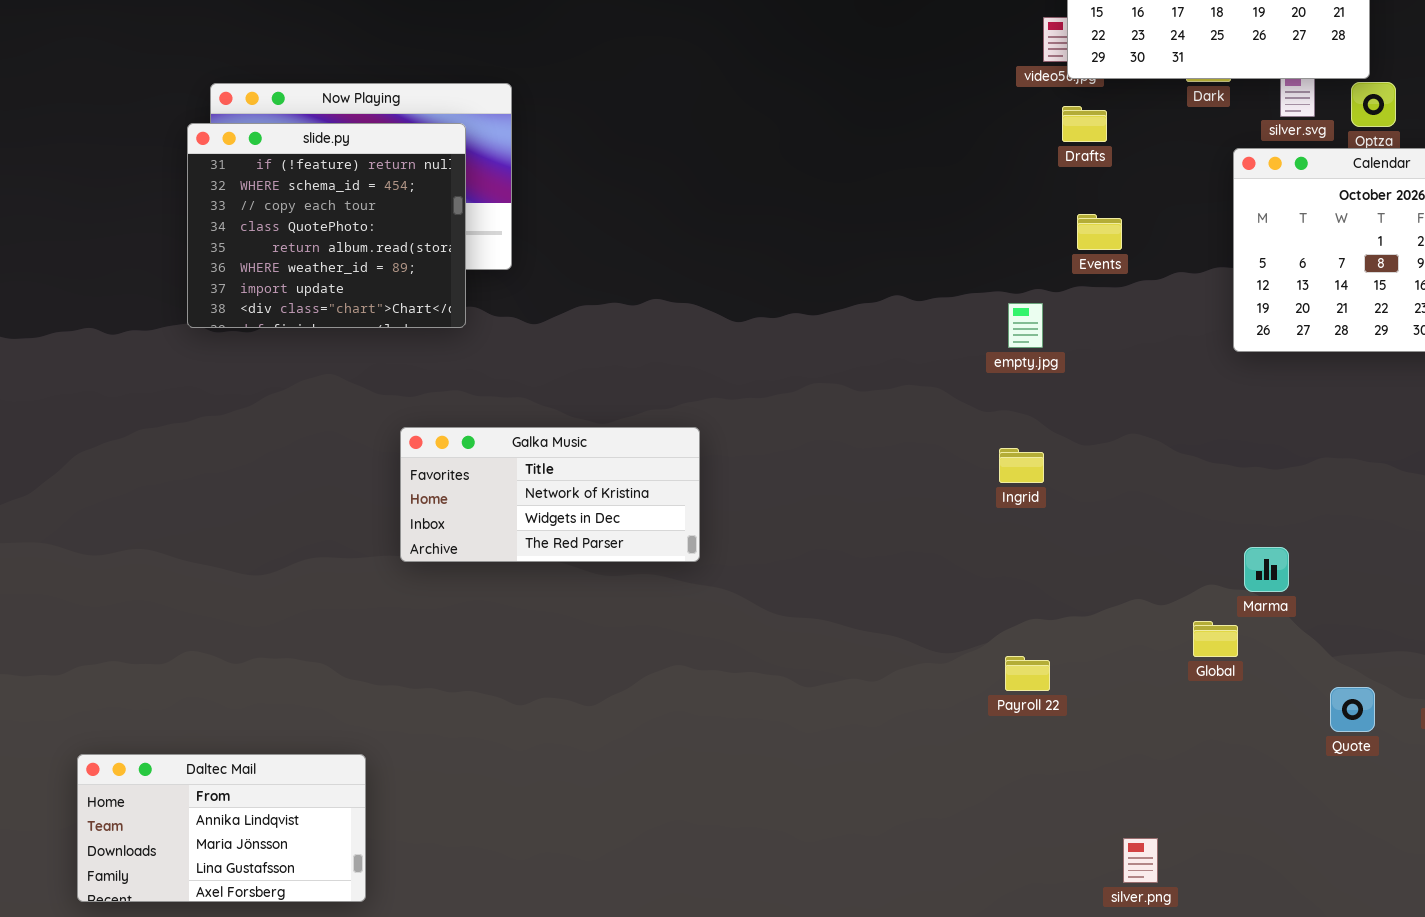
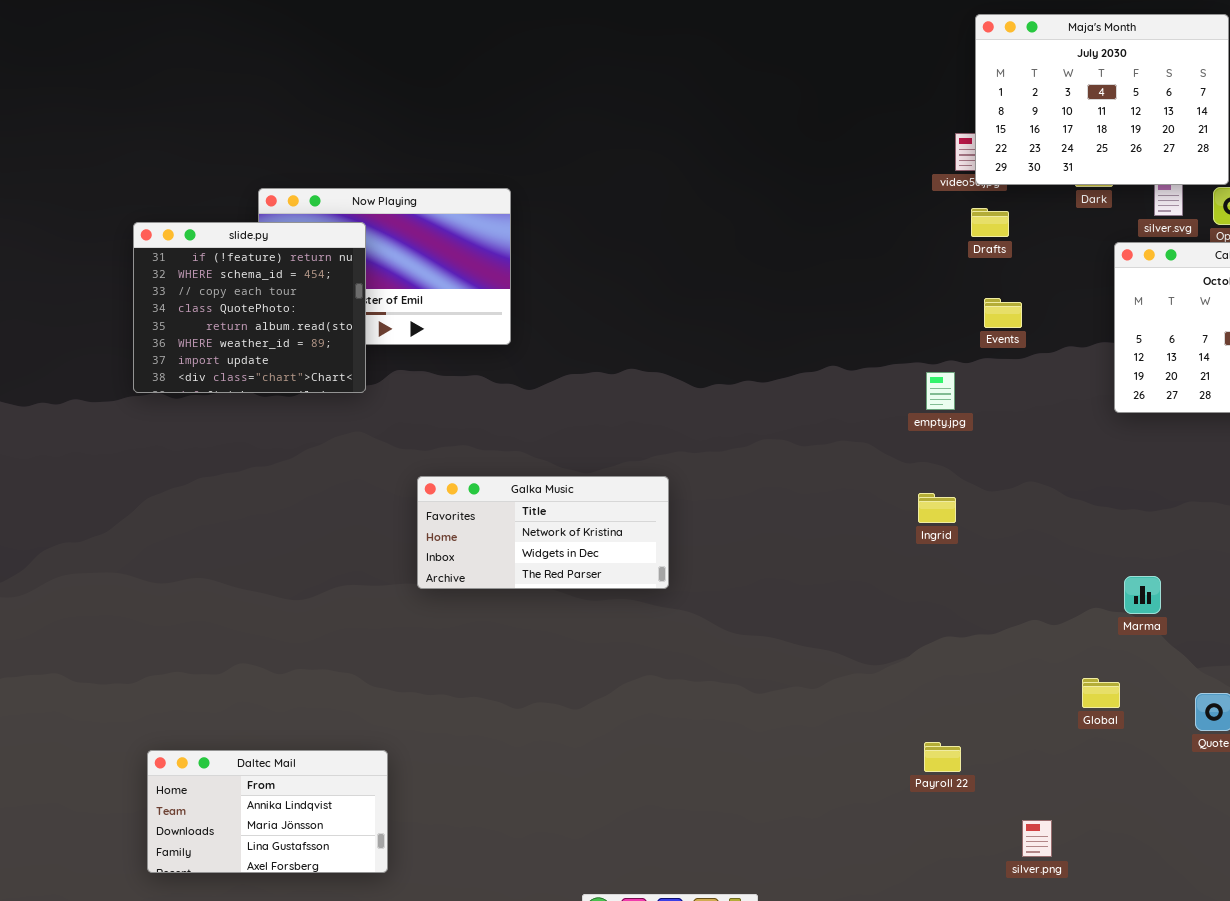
slide.py: [187,123,466,328] -> [133,222,366,393], moved
Global: [1193,621,1238,657] -> [1082,678,1120,708], moved
Payroll 22: [1005,656,1050,691] -> [924,742,961,772], moved

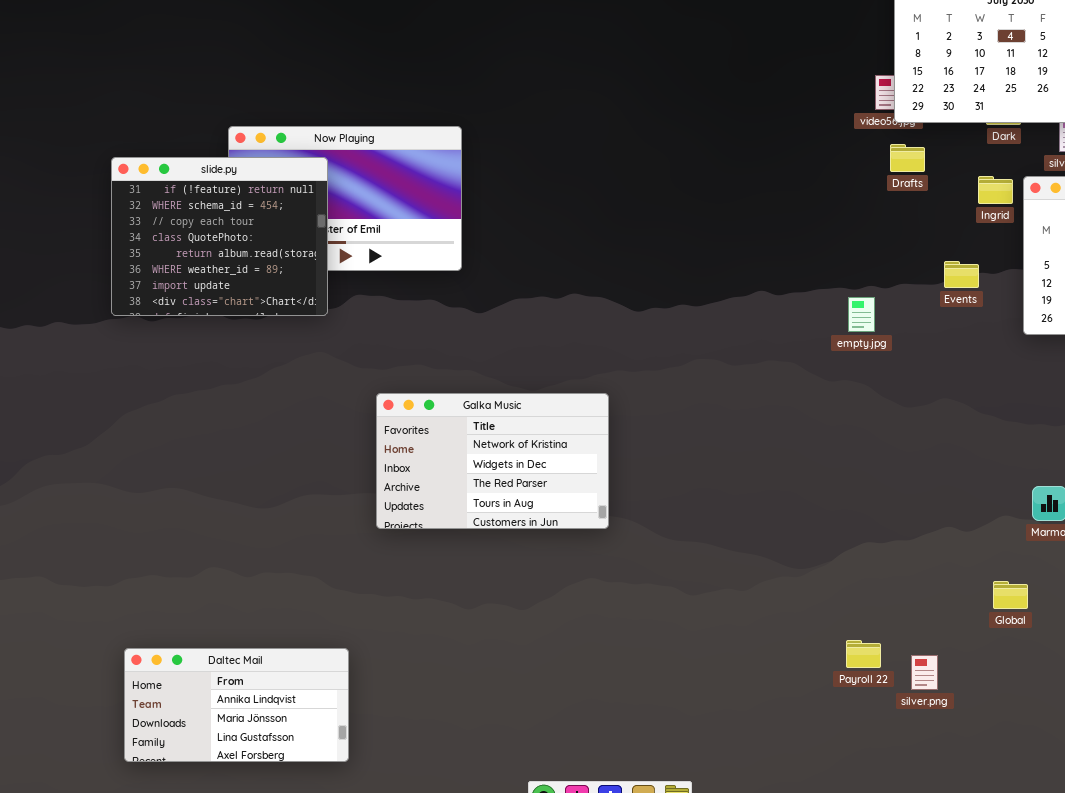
Events: [984,298,1022,328] -> [944,261,979,288], moved
Galka Music: [417,476,669,589] -> [376,393,609,529], resized
Ingrid: [918,493,956,523] -> [978,176,1013,204], moved
silver.png: [1022,820,1052,857] -> [911,655,938,690], moved

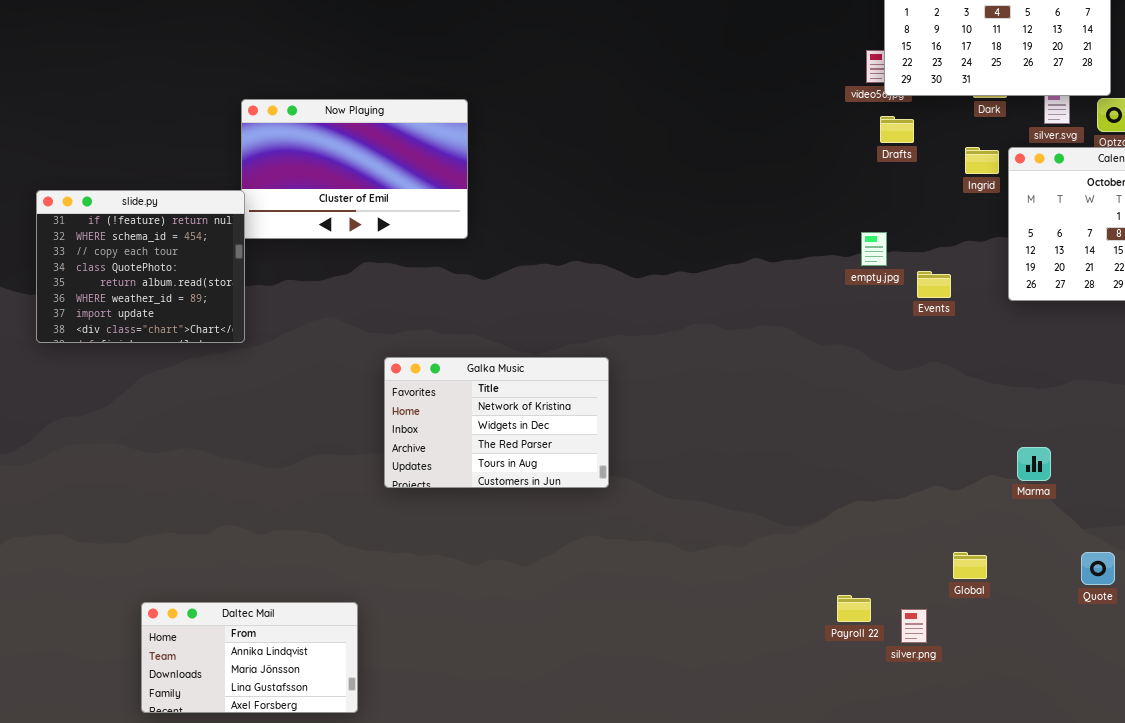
slide.py: [111,157,328,316] -> [36,190,245,343], moved
Events: [944,261,979,288] -> [917,271,951,298], moved
empty.jpg: [848,297,875,332] -> [861,232,887,266], moved
Global: [993,581,1028,609] -> [953,552,987,579], moved

